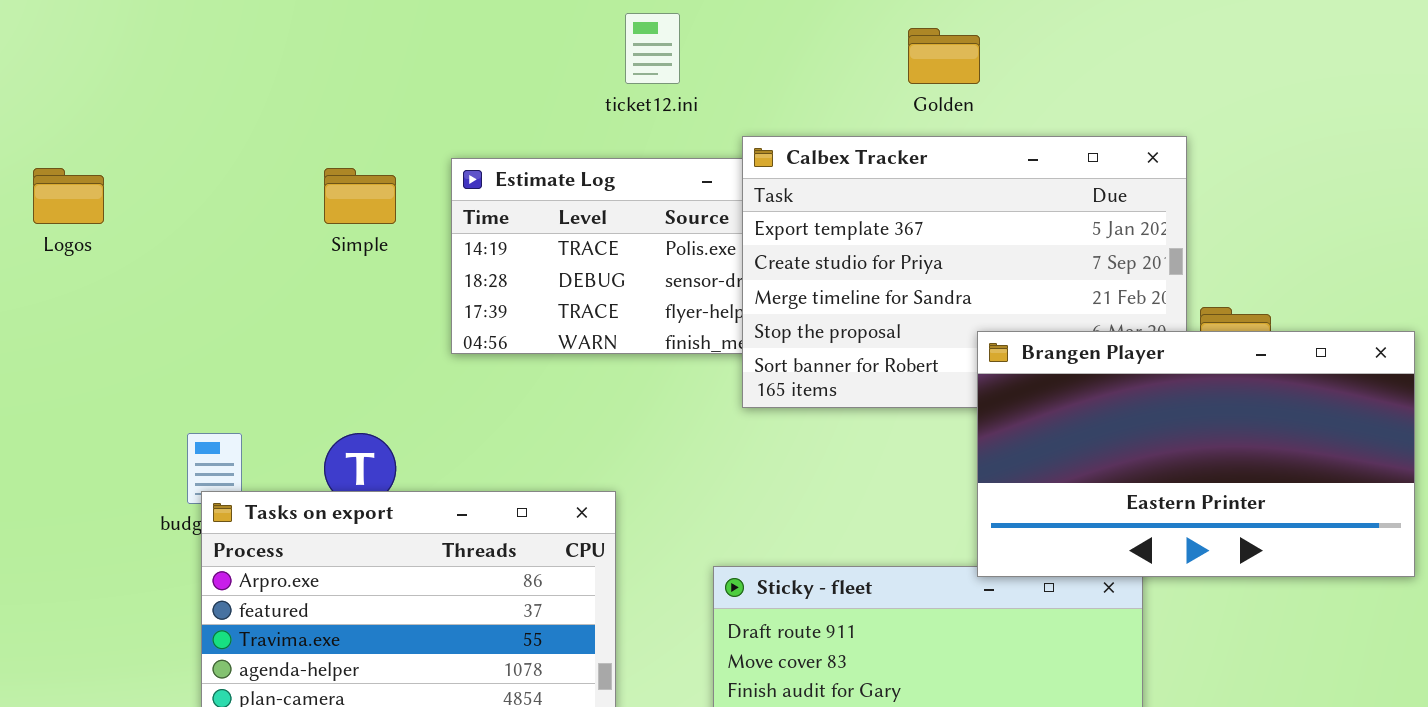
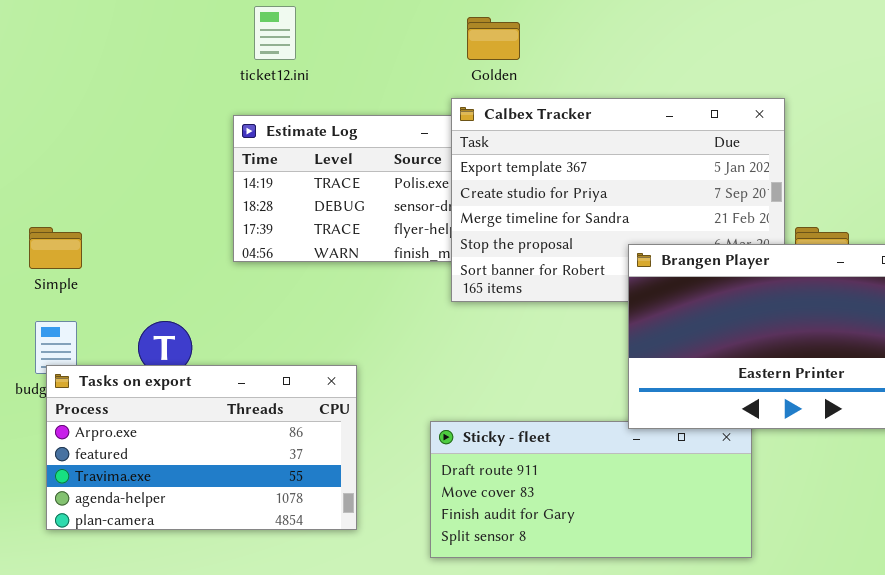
ticket12.ini: [625,13,680,84] -> [254,6,296,60], moved
Golden: [908,28,980,84] -> [467,17,520,60], moved
Simple: [324,168,396,224] -> [29,227,82,269], moved

